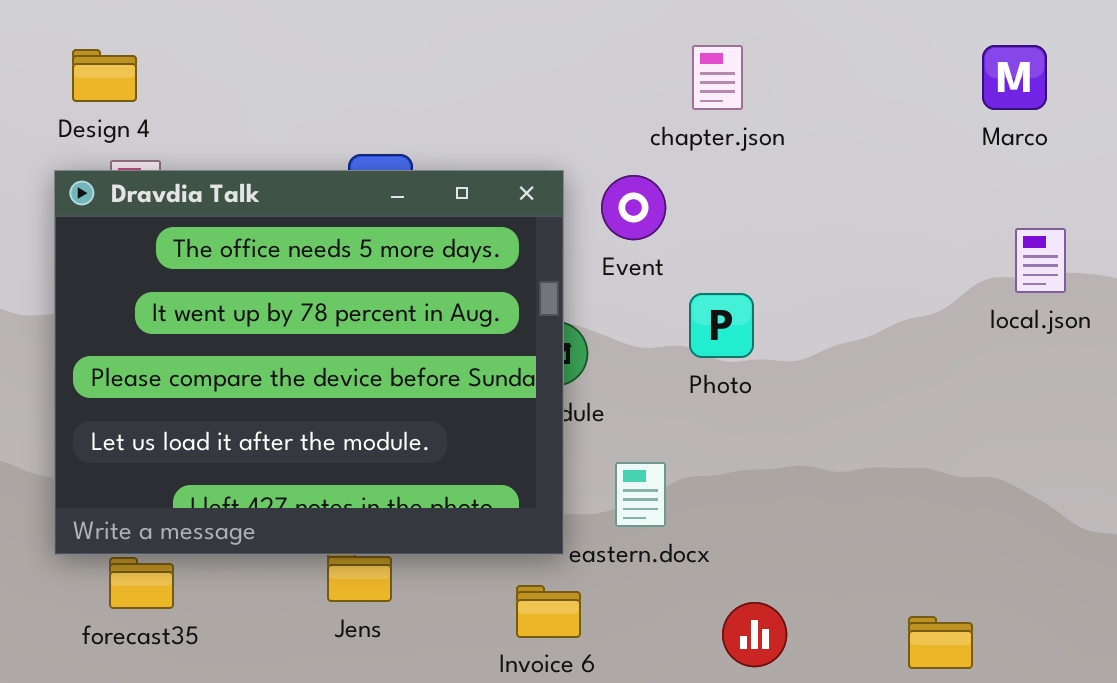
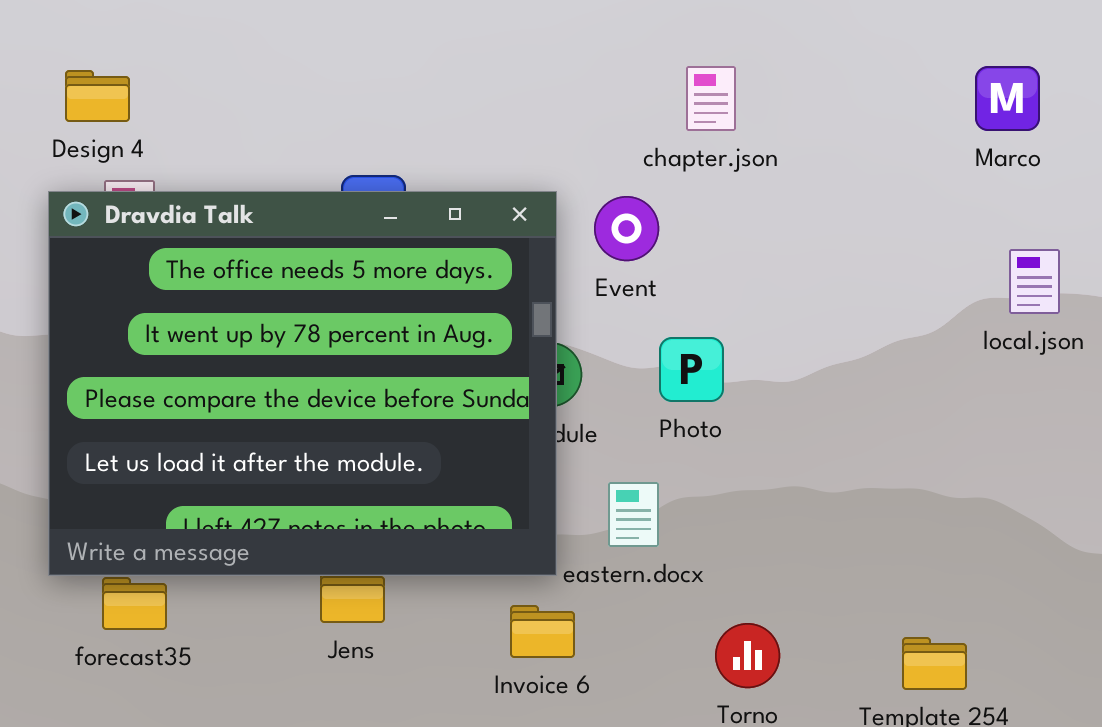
Photo: [689,293,754,358] -> [659,337,724,402], moved

